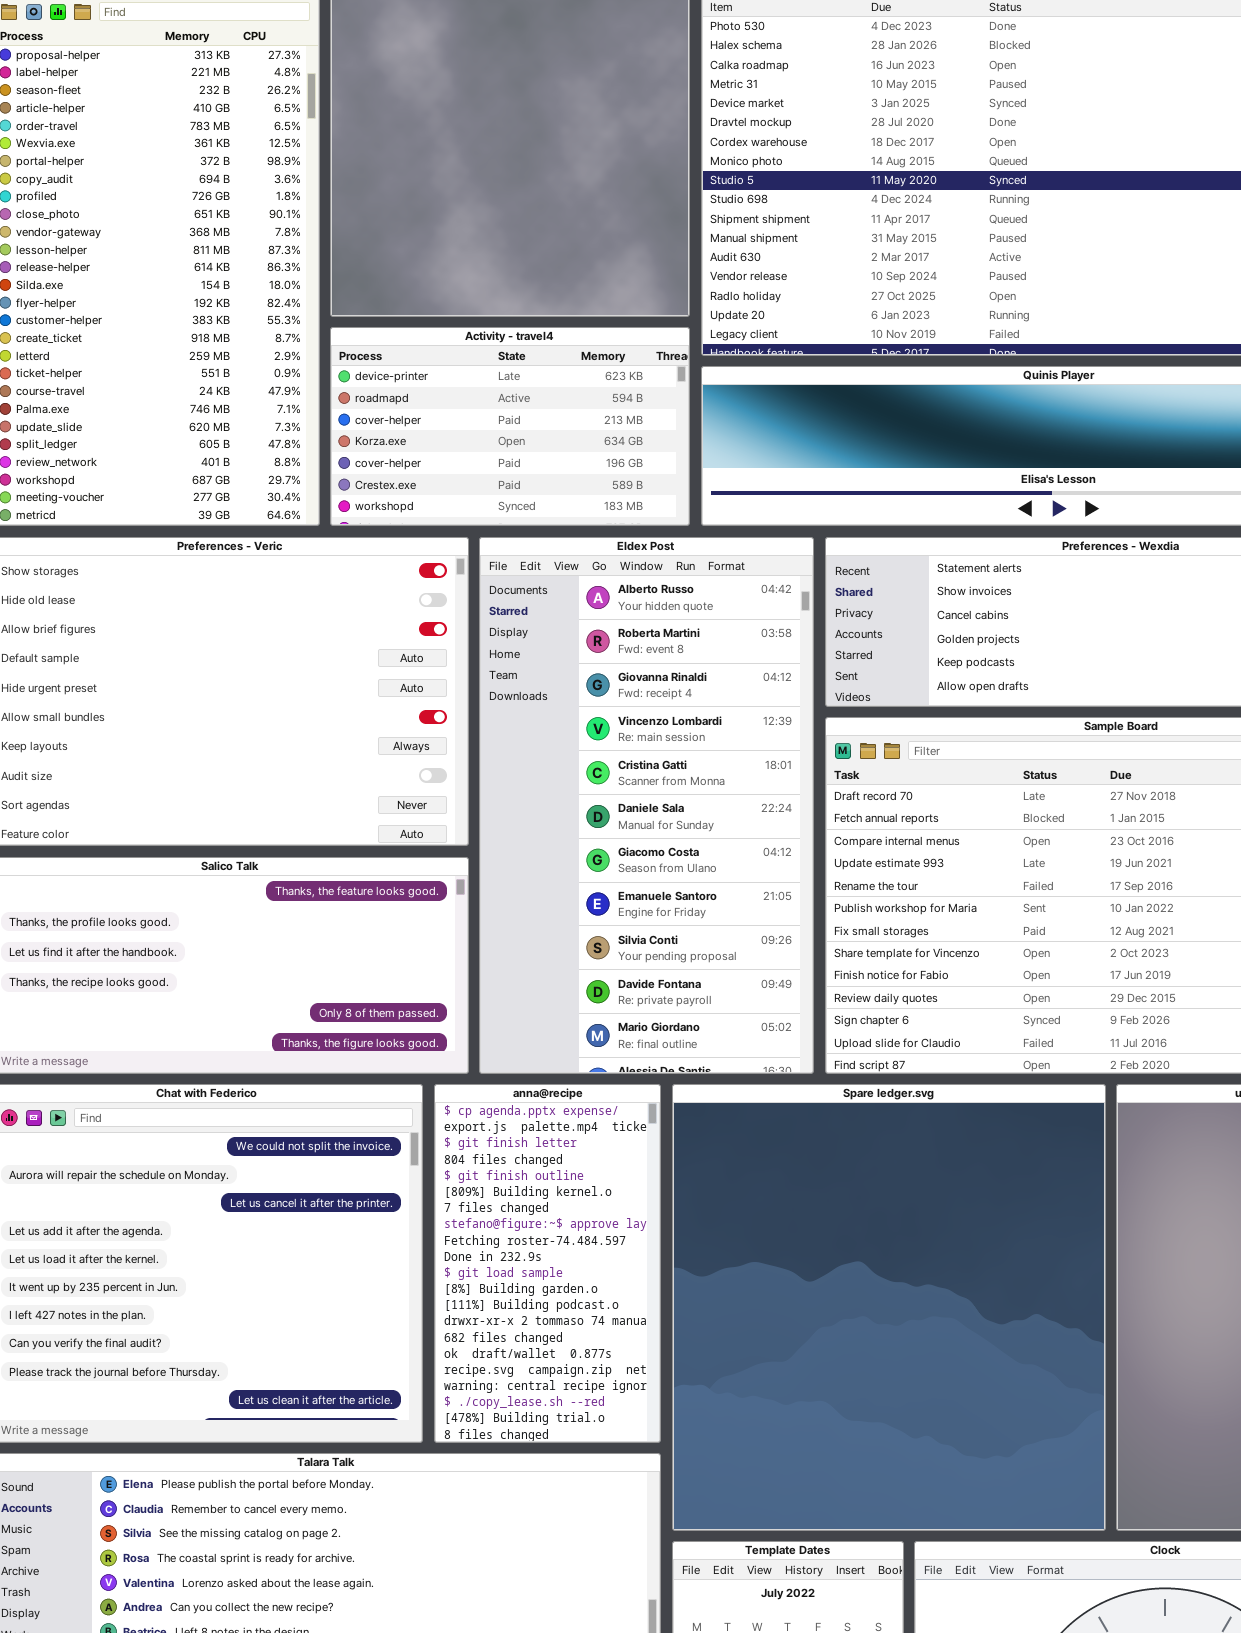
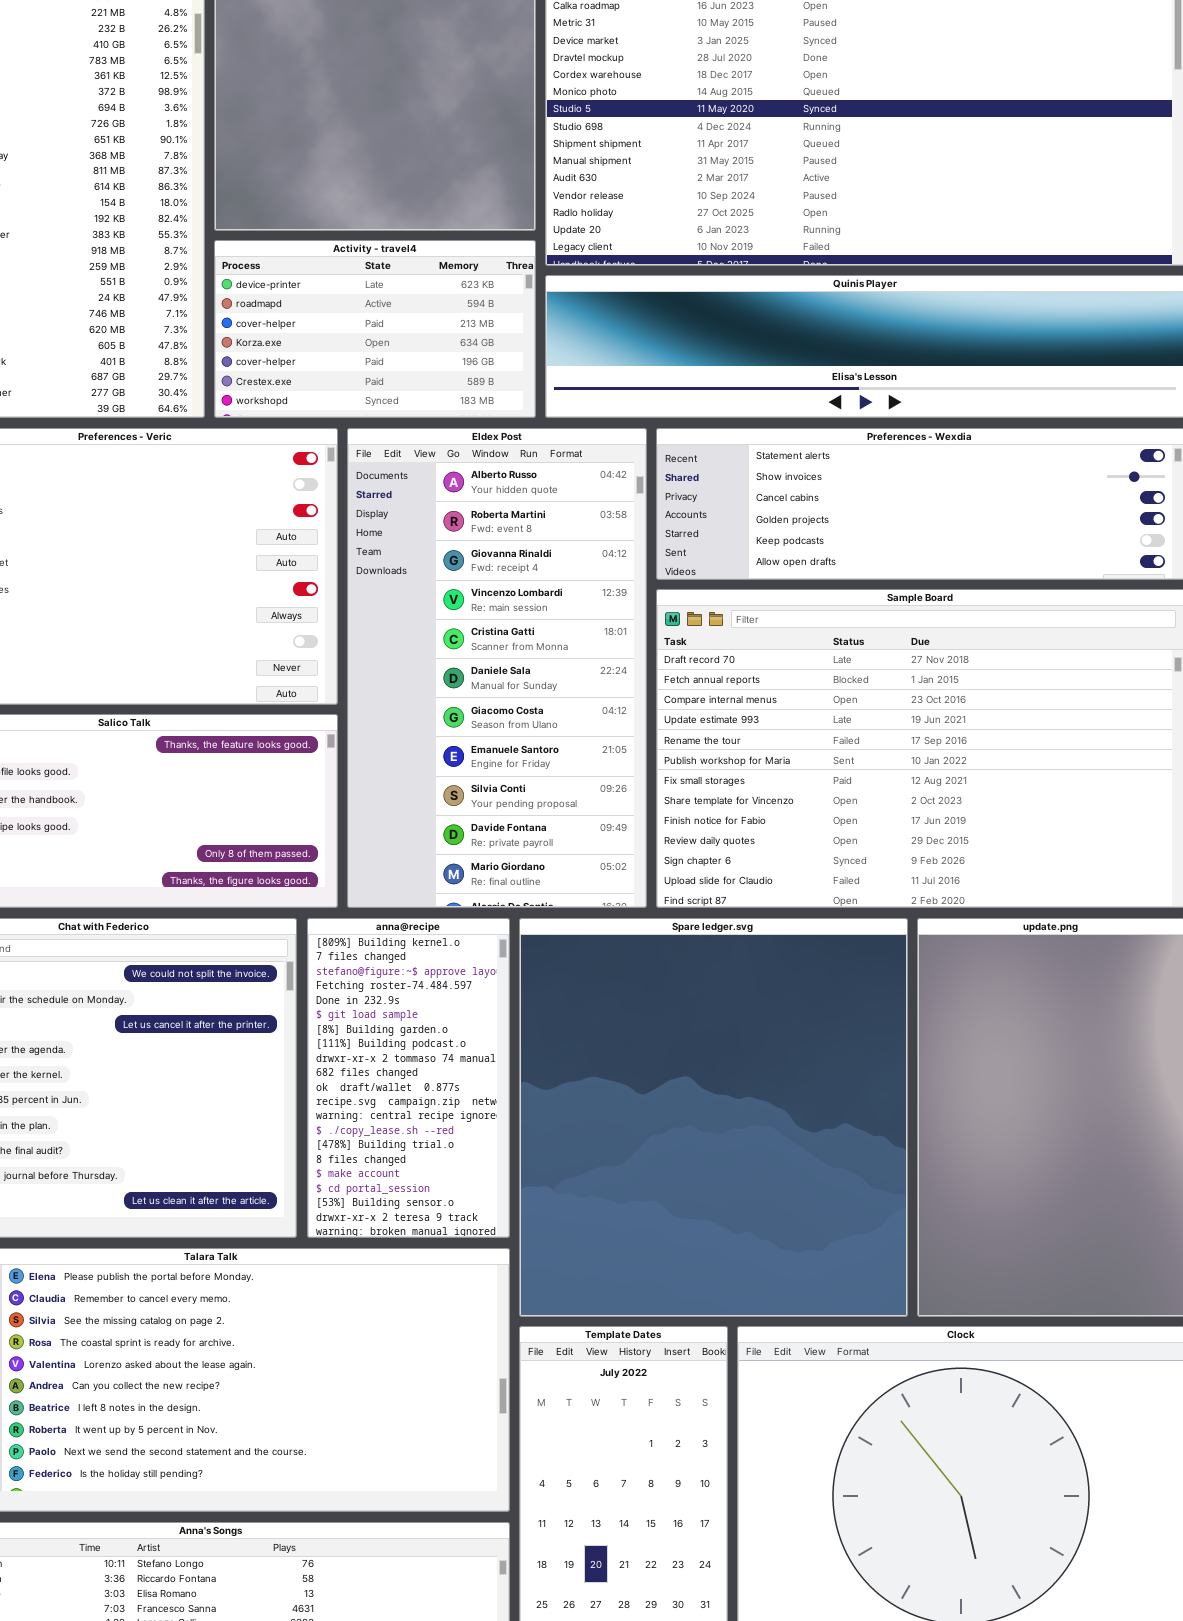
anna@recipe: [434,1084,661,1443] -> [307,918,510,1238], scrolled down 5 rows

